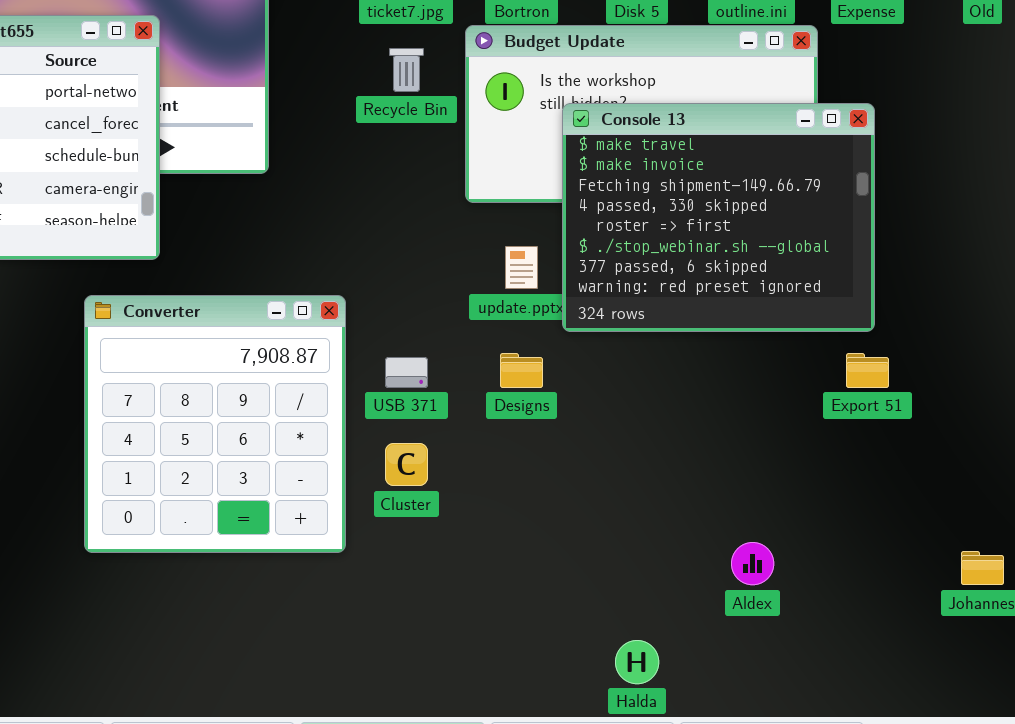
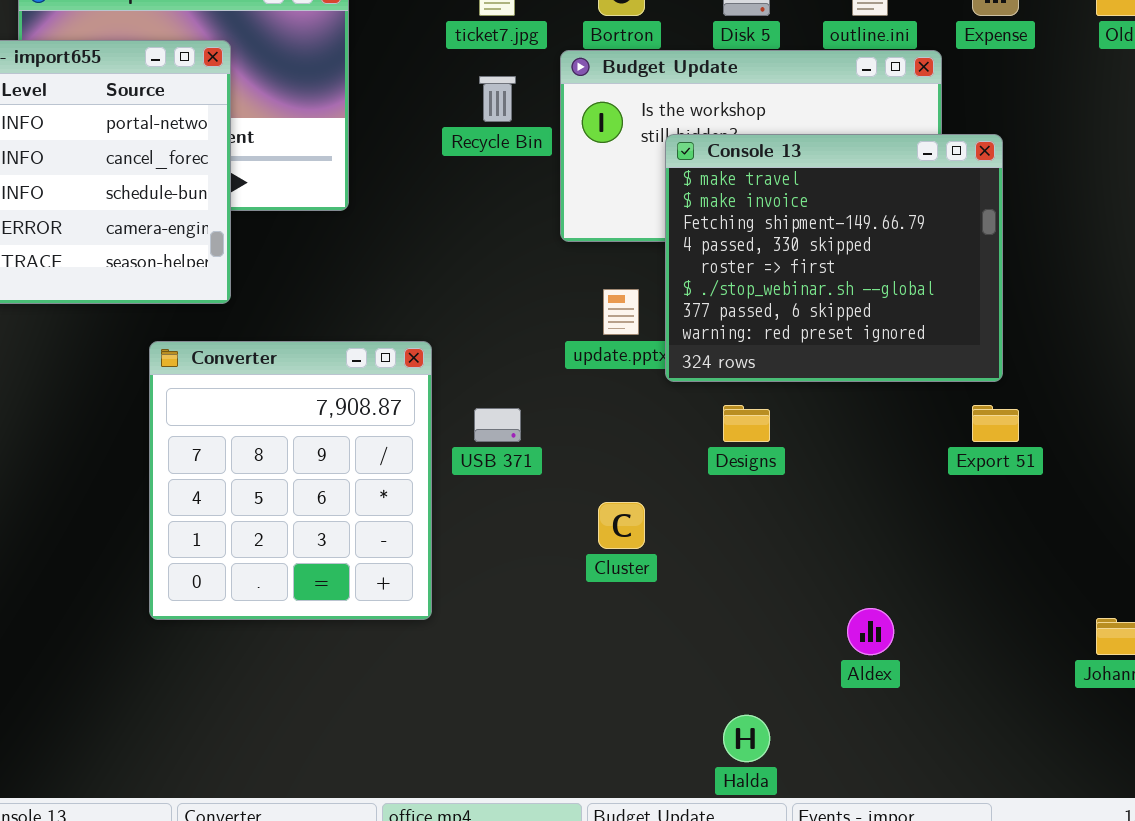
Designs: [500,353,543,388] -> [723,405,770,442], moved
Cluster: [385,443,428,486] -> [598,502,645,549], moved

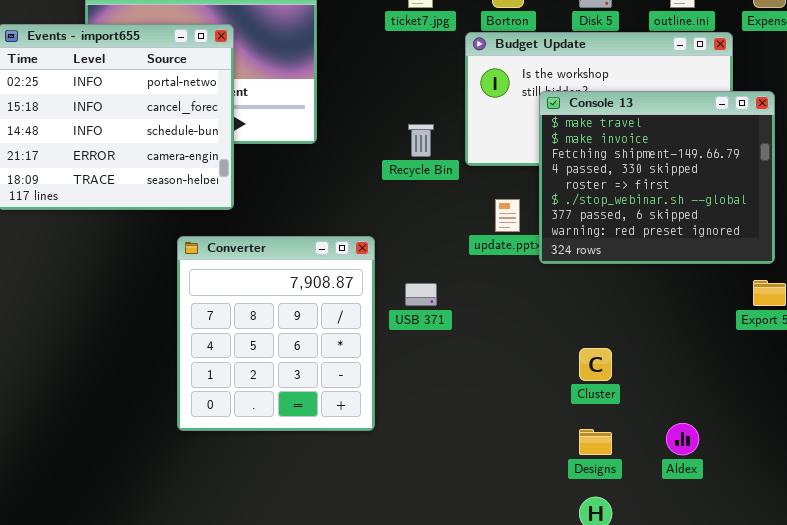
Recycle Bin: [479,76,516,122] -> [408,124,434,157], moved
Designs: [723,405,770,442] -> [579,429,612,455], moved
Cluster: [598,502,645,549] -> [579,348,612,381], moved

